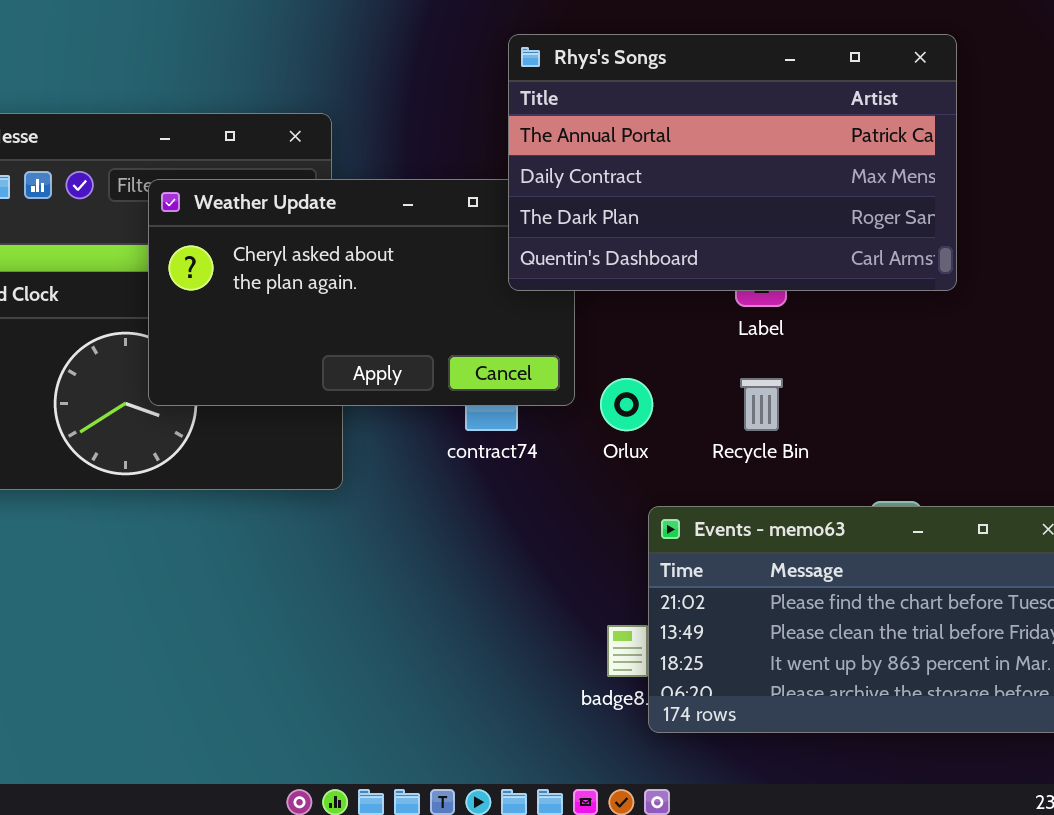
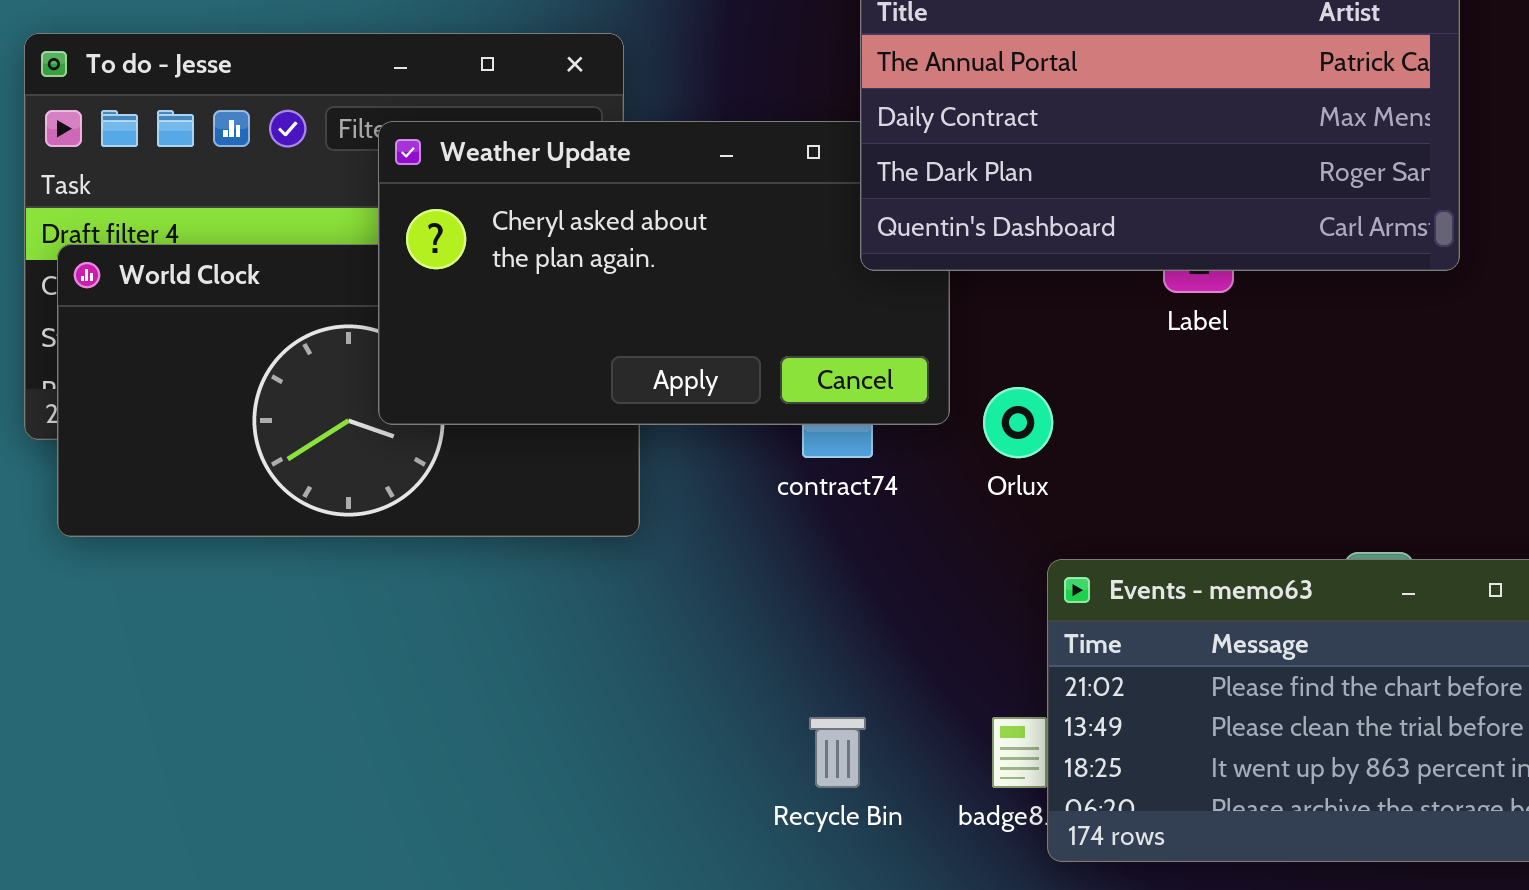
Recycle Bin: [740,378,783,431] -> [809,717,866,788], moved

